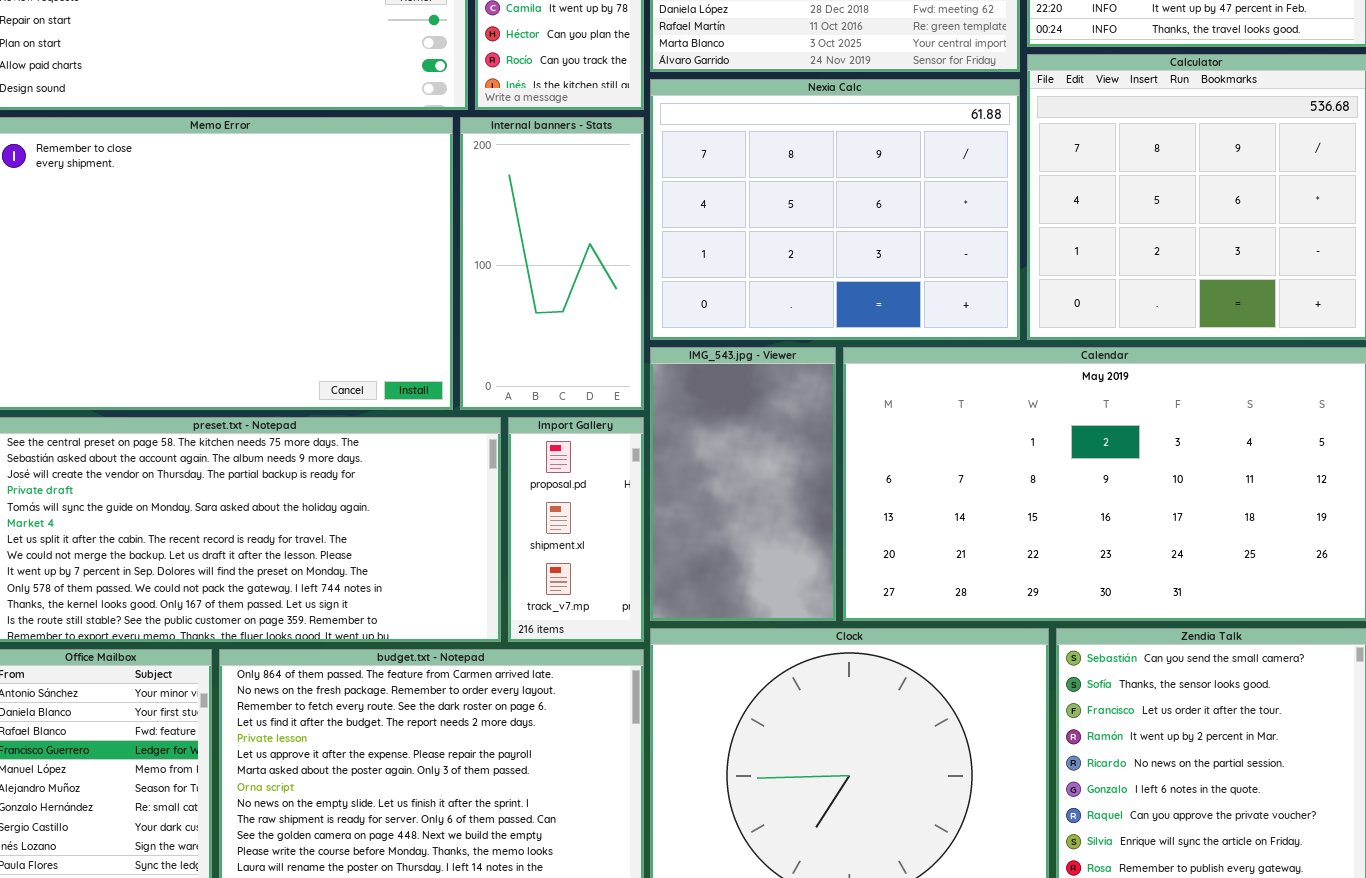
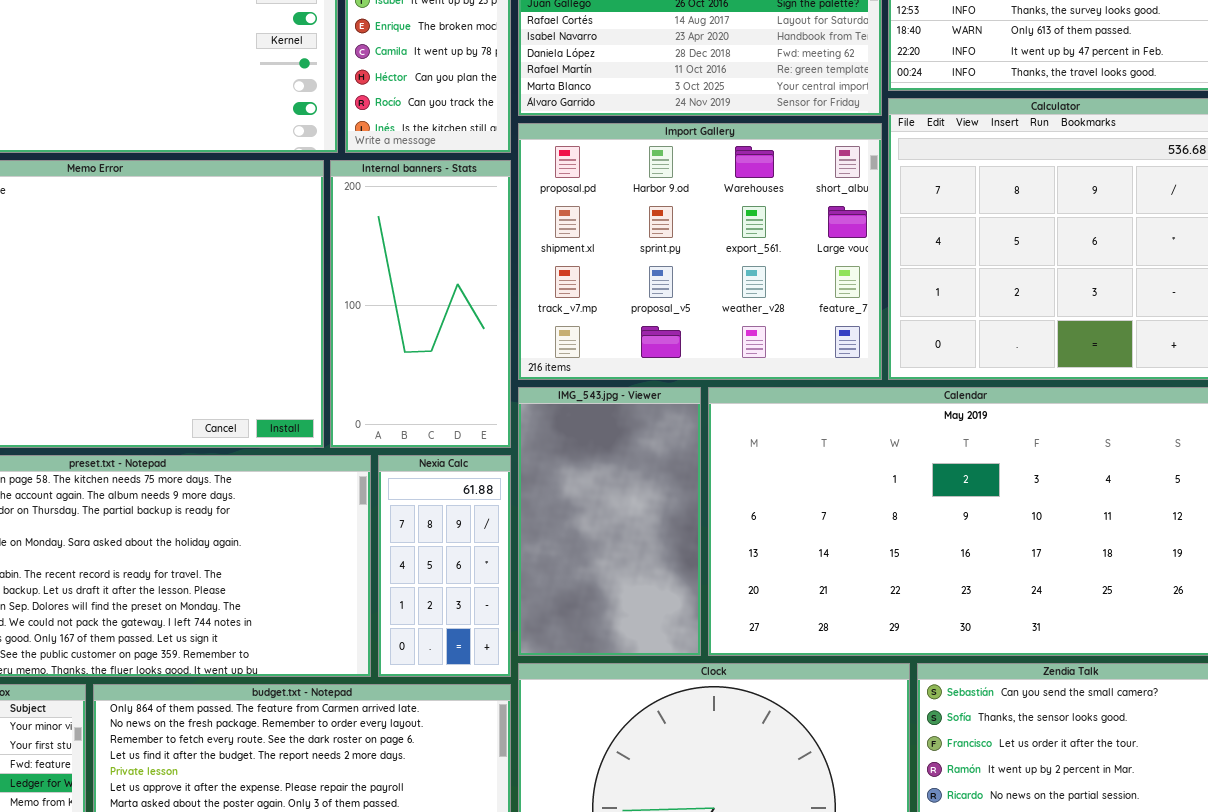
Nexia Calc: [650,79,1020,340] -> [378,455,511,677], moved, resized
Import Gallery: [508,417,644,642] -> [518,123,882,380], moved, resized

